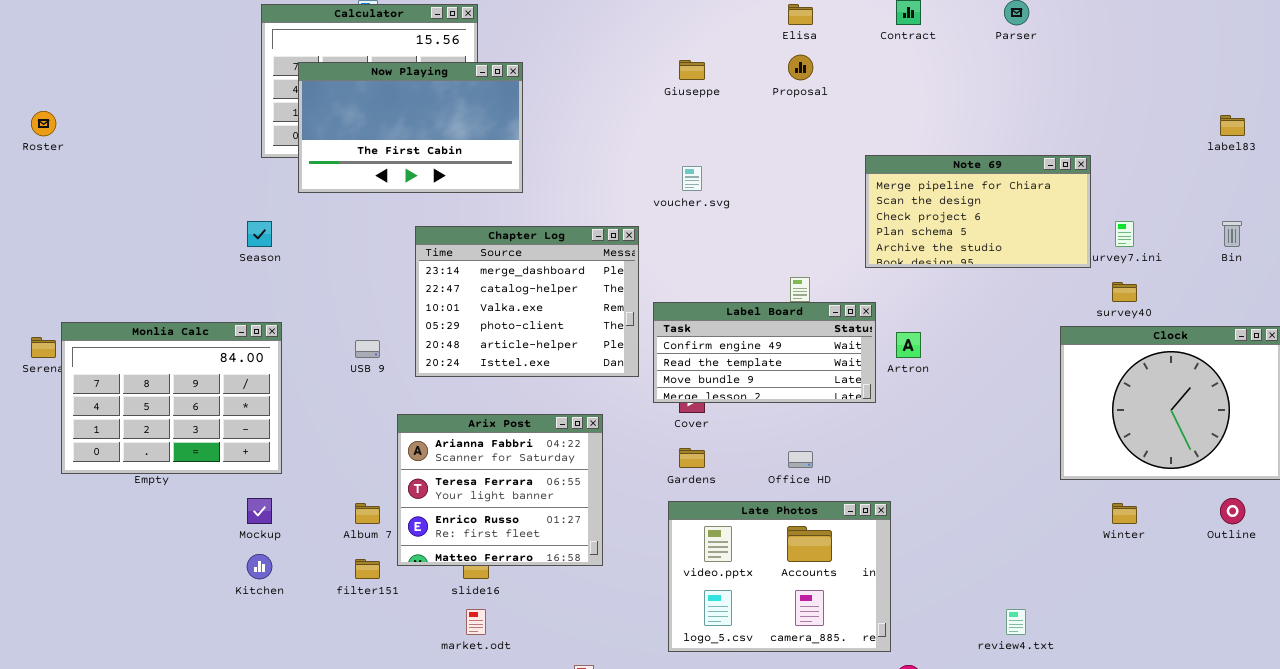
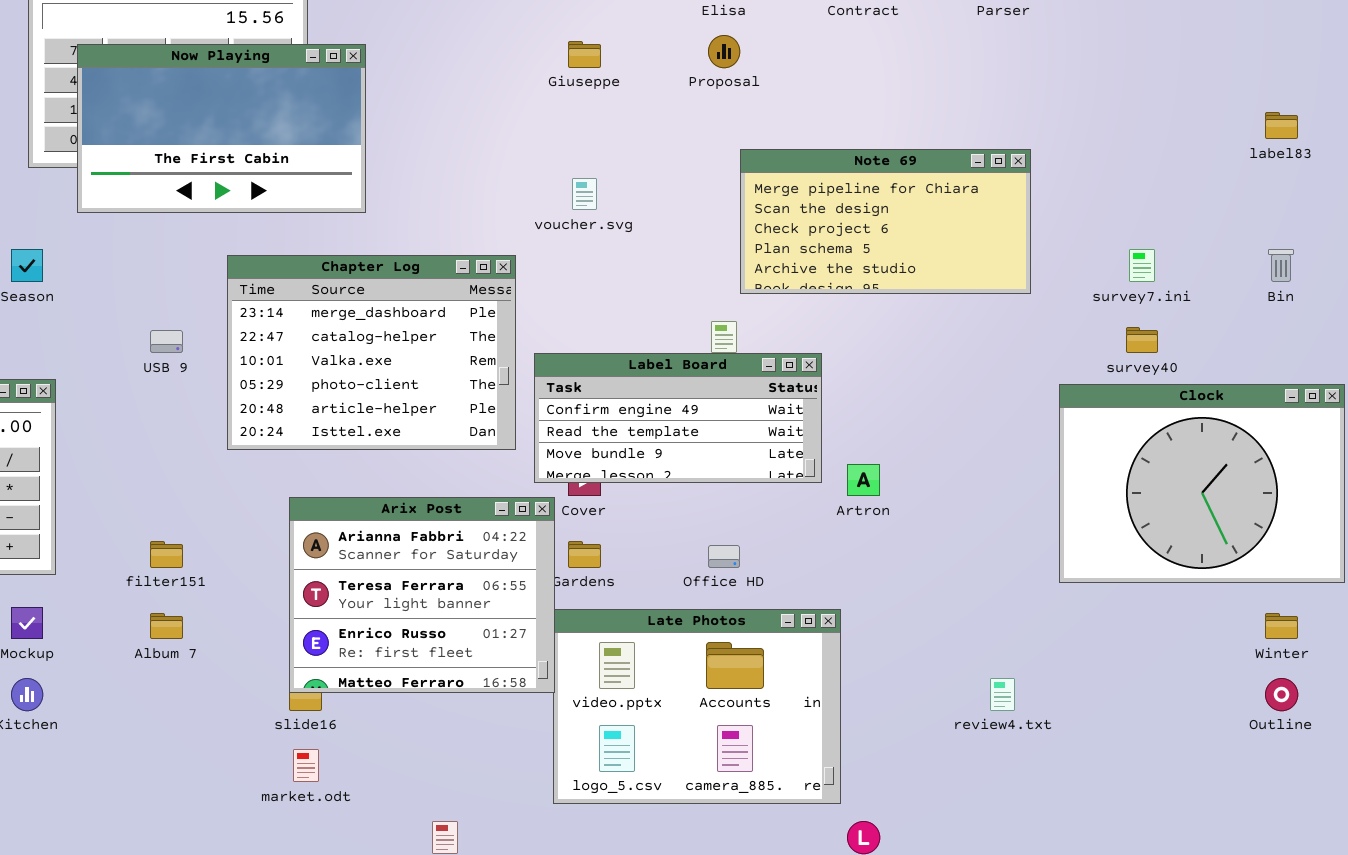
Note 69: [865,155,1091,268] -> [740,149,1031,294], moved
Artron: [896,332,921,358] -> [847,464,880,496], moved
USB 9: [355,340,380,358] -> [150,330,183,353], moved
Arix Post: [397,414,603,566] -> [289,497,555,693], moved
Outline: [1220,498,1245,524] -> [1265,678,1298,711], moved
Winter: [1112,503,1137,524] -> [1265,613,1298,639], moved
filter151: [355,559,380,579] -> [150,541,183,568], moved
review4.txt: [1006,609,1026,635] -> [990,678,1015,711], moved

